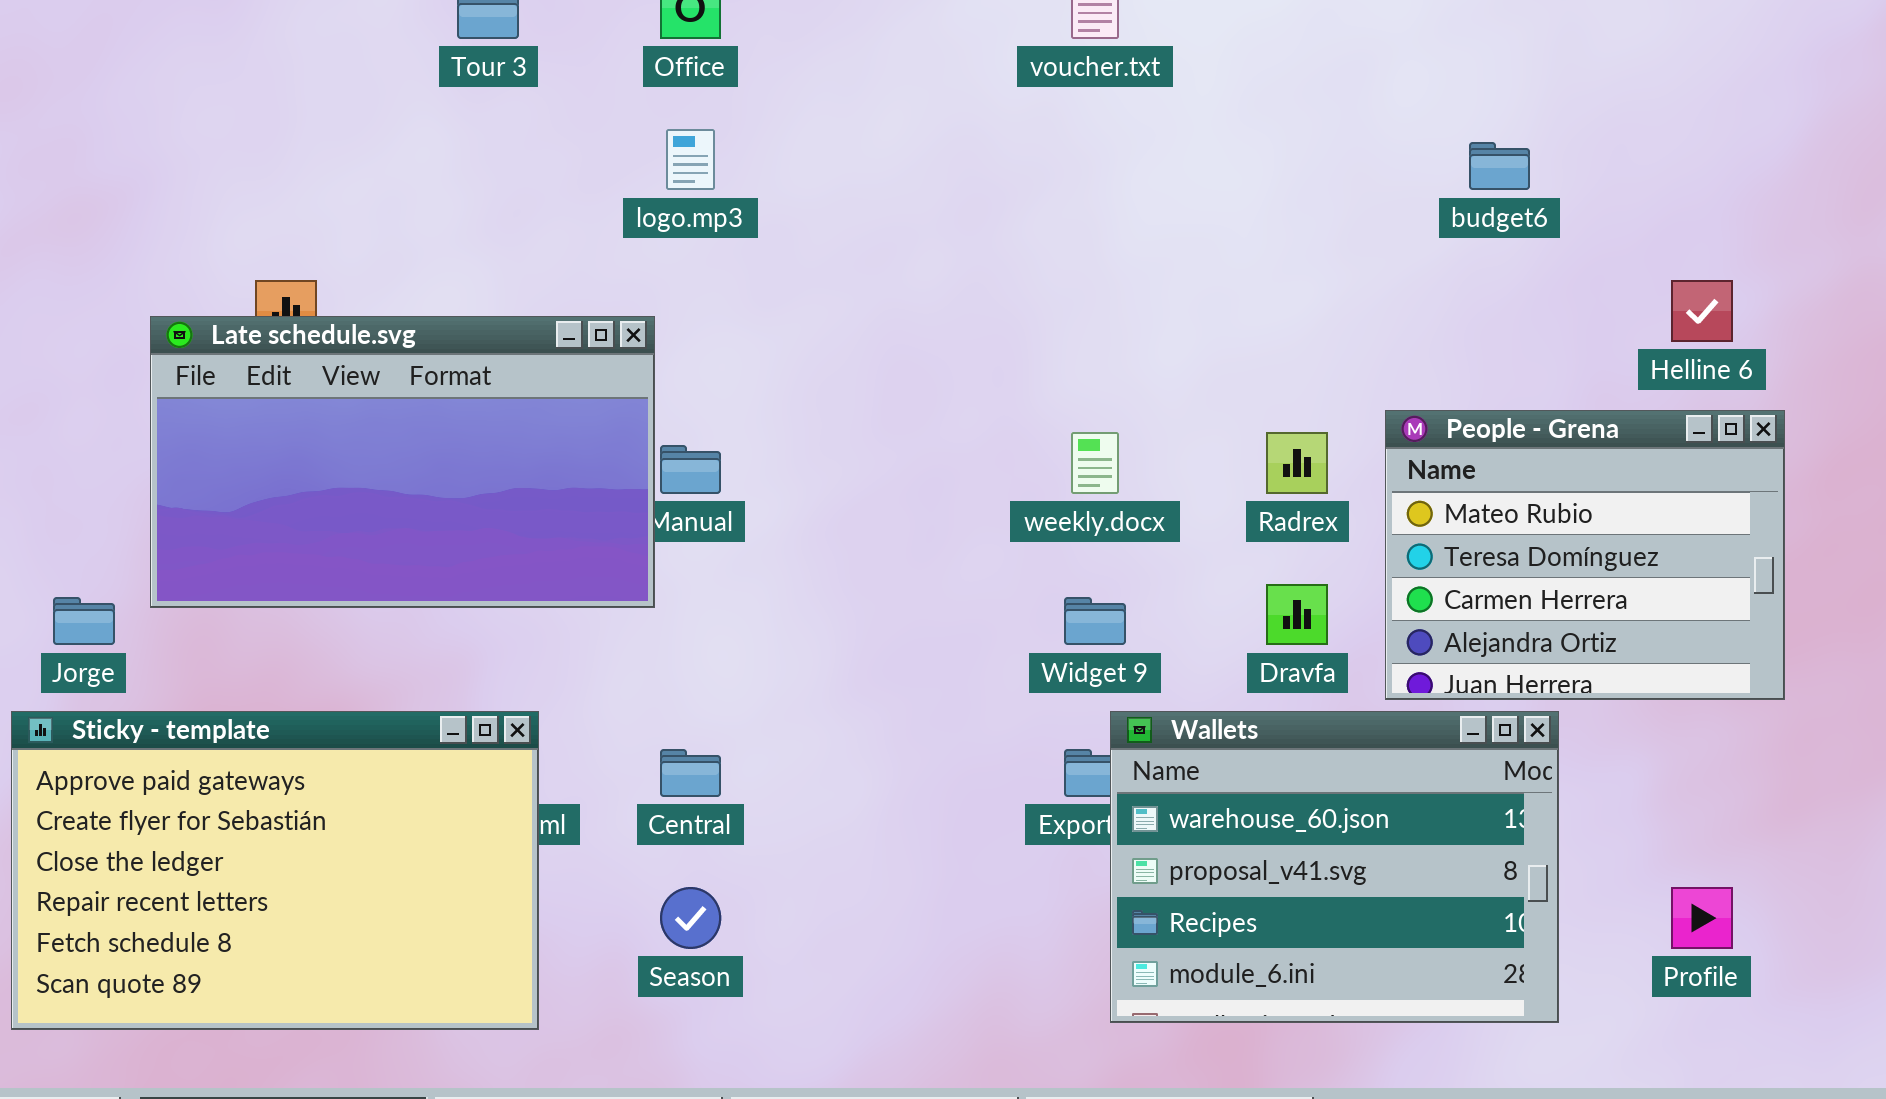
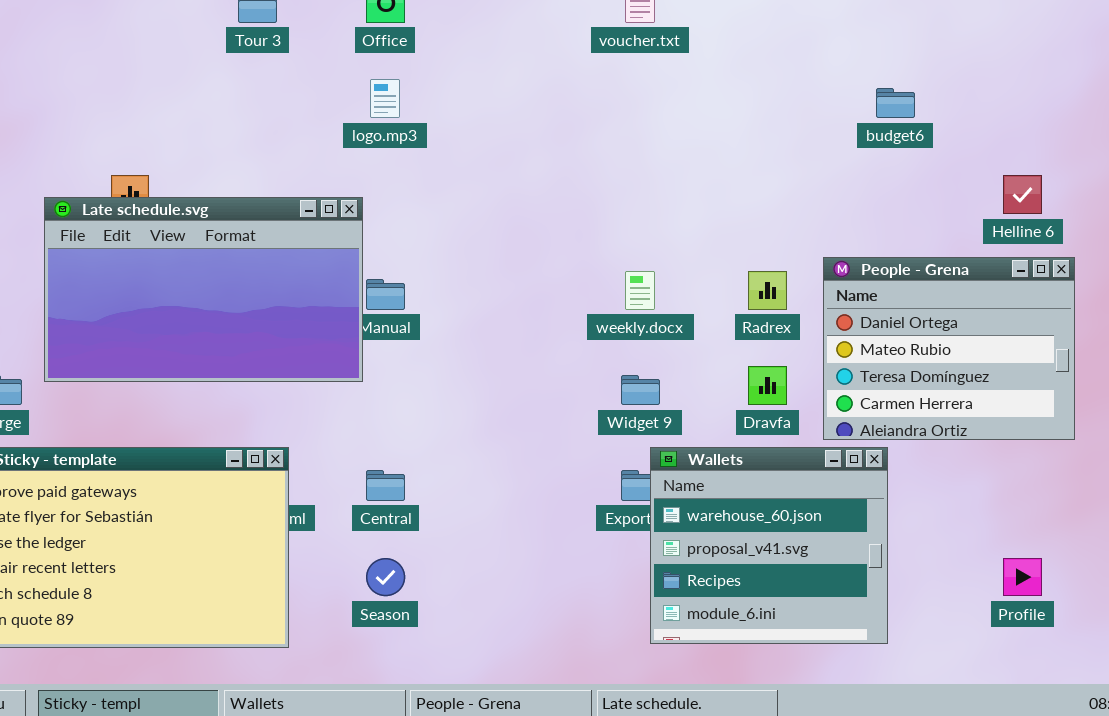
People - Grena: [1385,410,1785,700] -> [823,257,1075,440], scrolled up 1 row
Wallets: [1110,711,1559,1023] -> [650,447,888,644], resized

